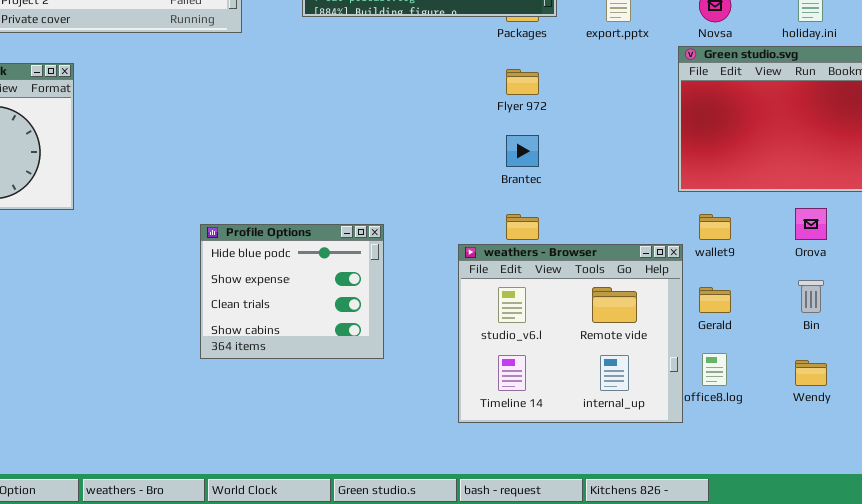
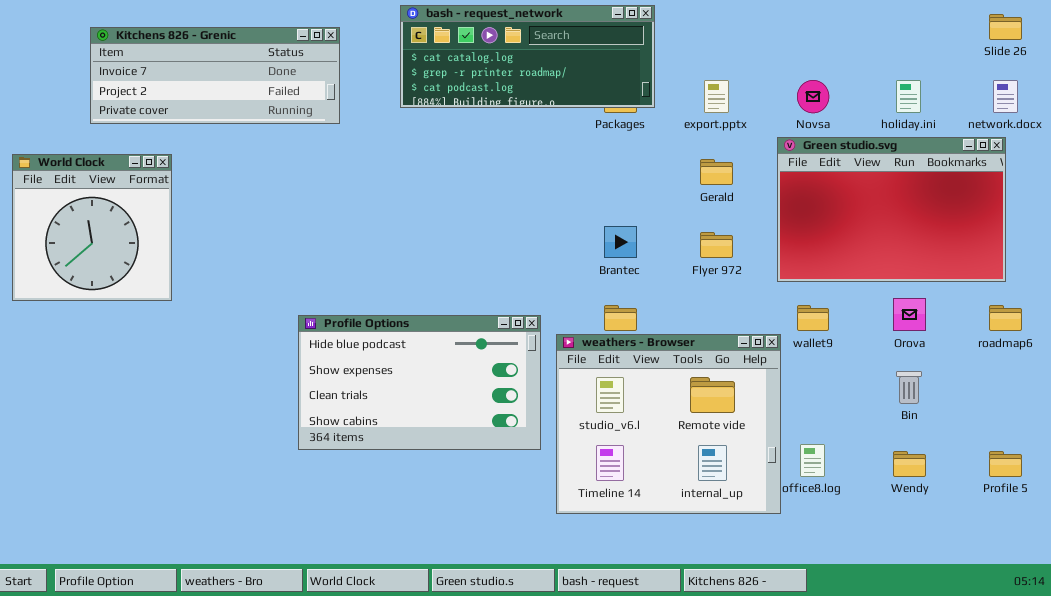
Flyer 972: [506,69,539,95] -> [700,232,733,258], moved
Profile Options: [200,224,384,359] -> [298,315,541,450], resized
Gerald: [699,287,731,313] -> [700,159,733,185], moved

